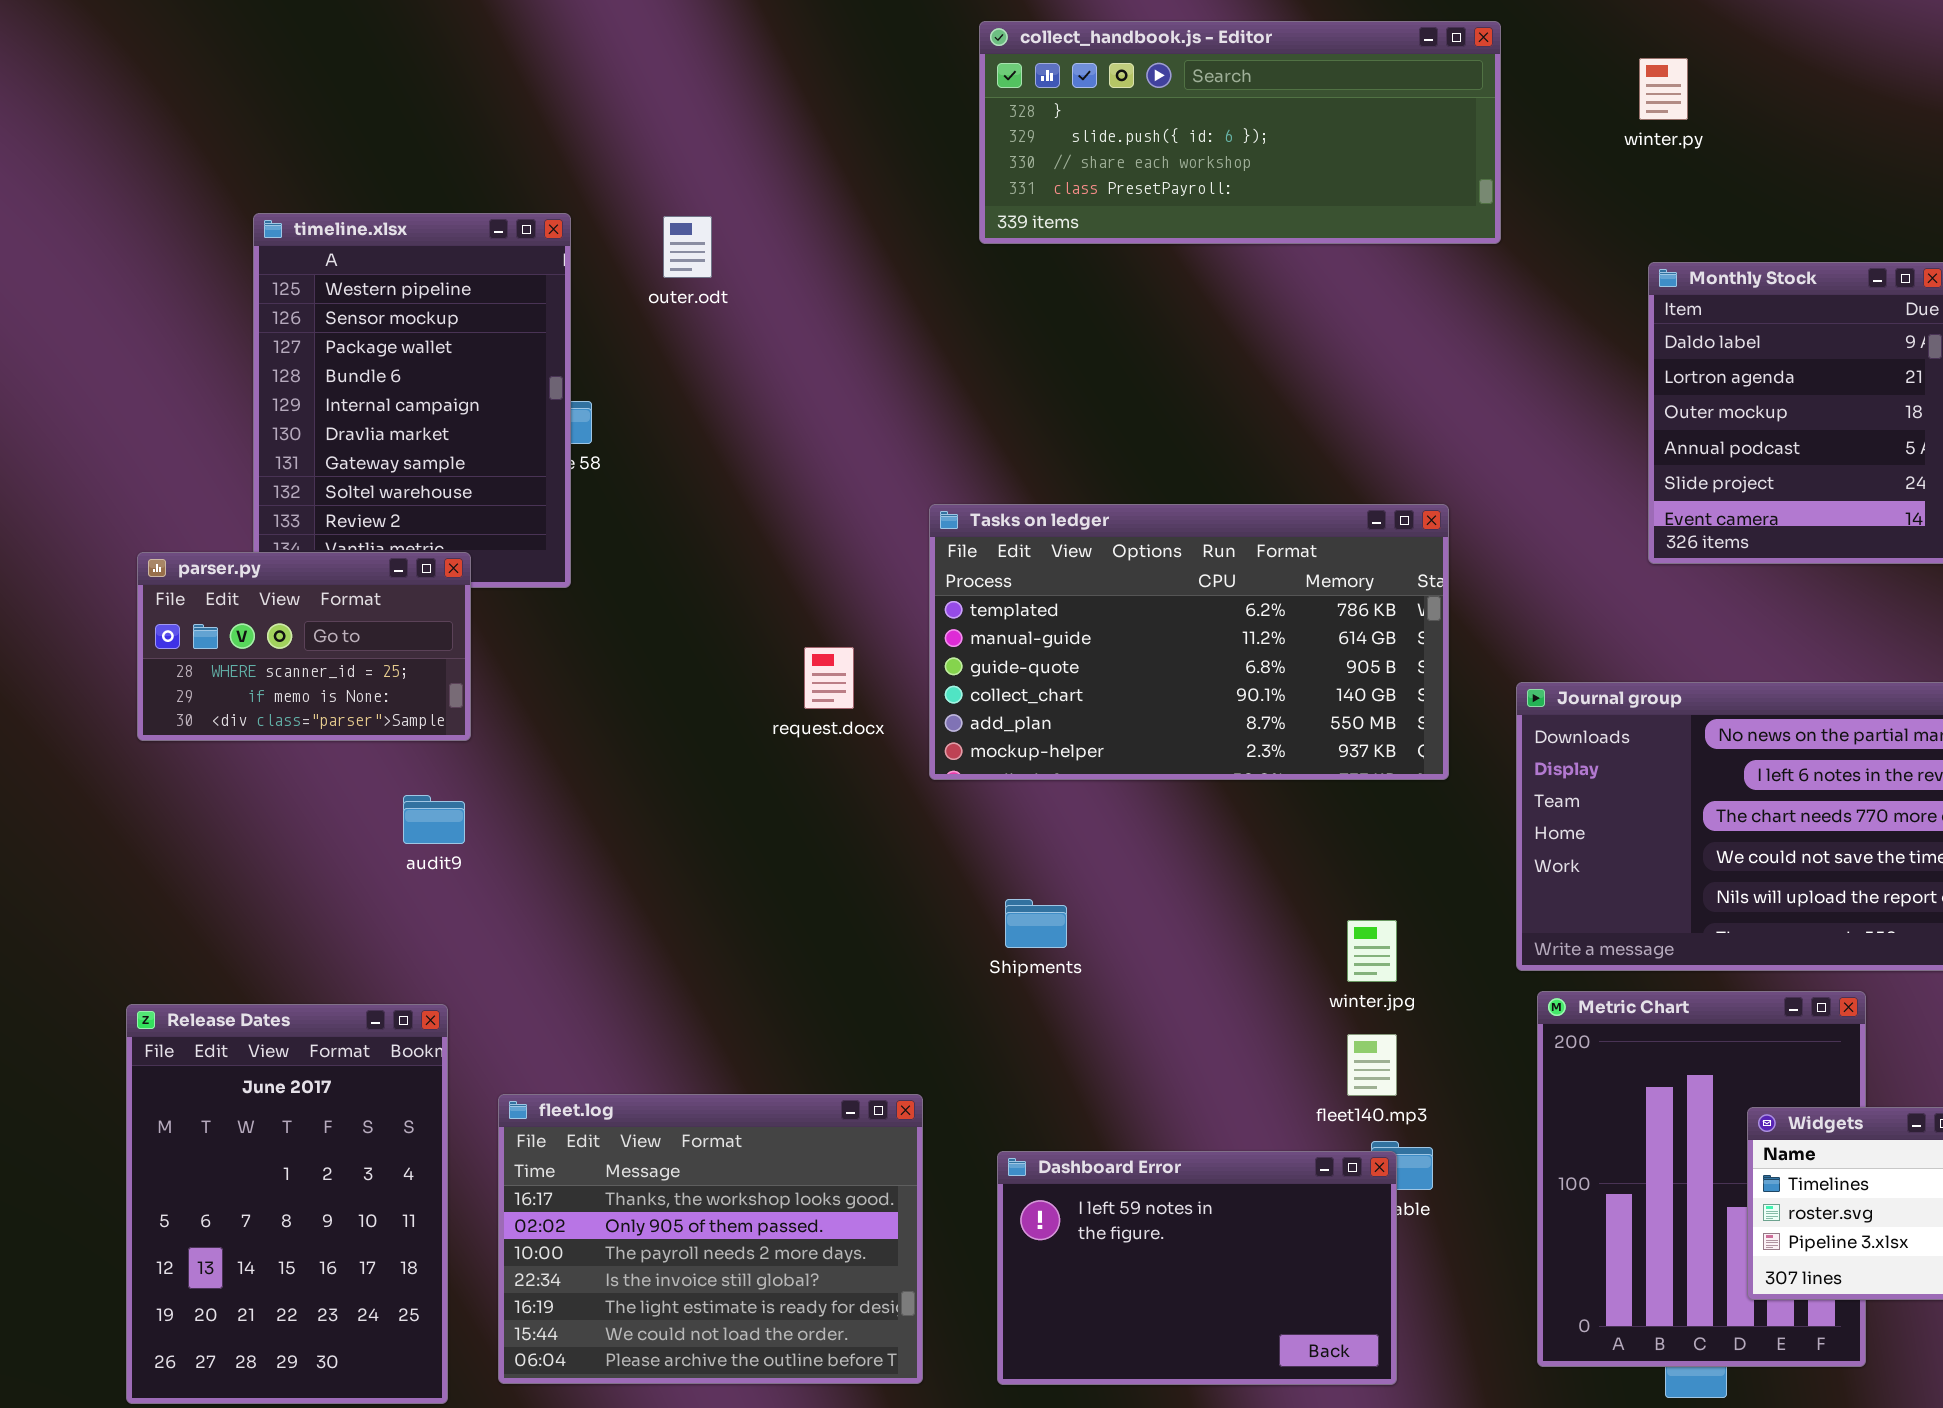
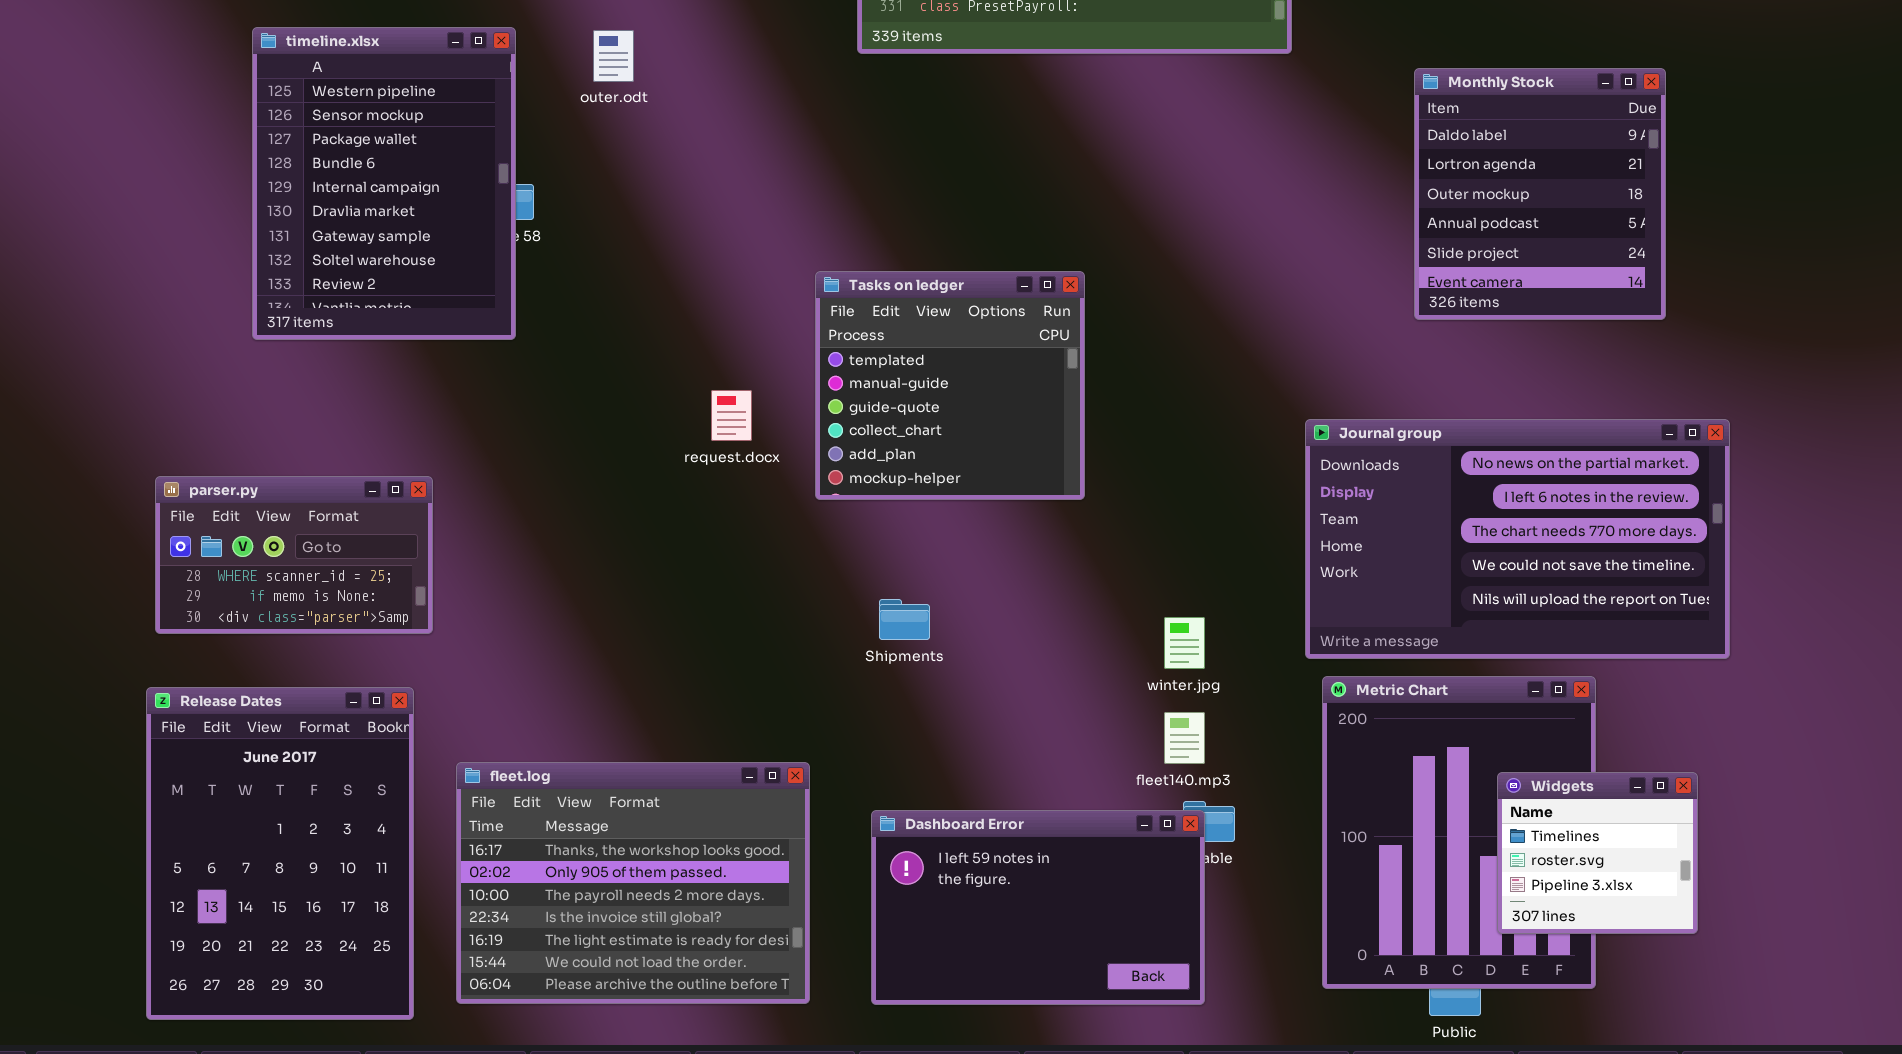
Tasks on ledger: [929,504,1449,780] -> [815,271,1085,500], resized
parser.py: [137,552,471,741] -> [155,476,433,634], moved

